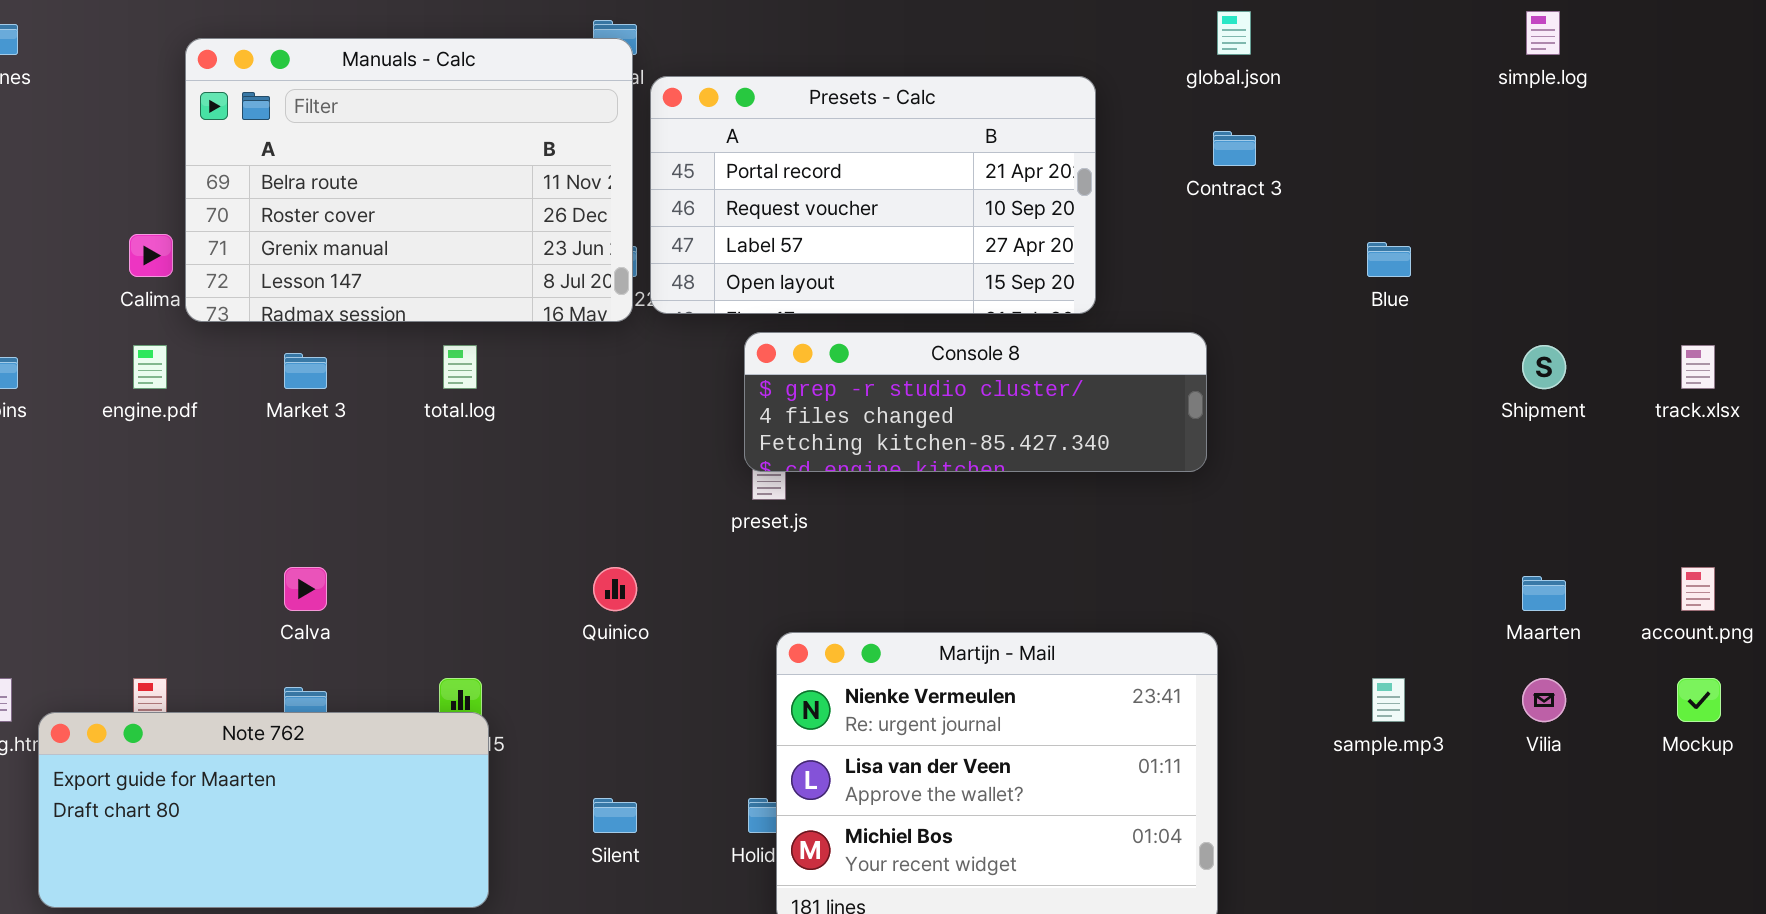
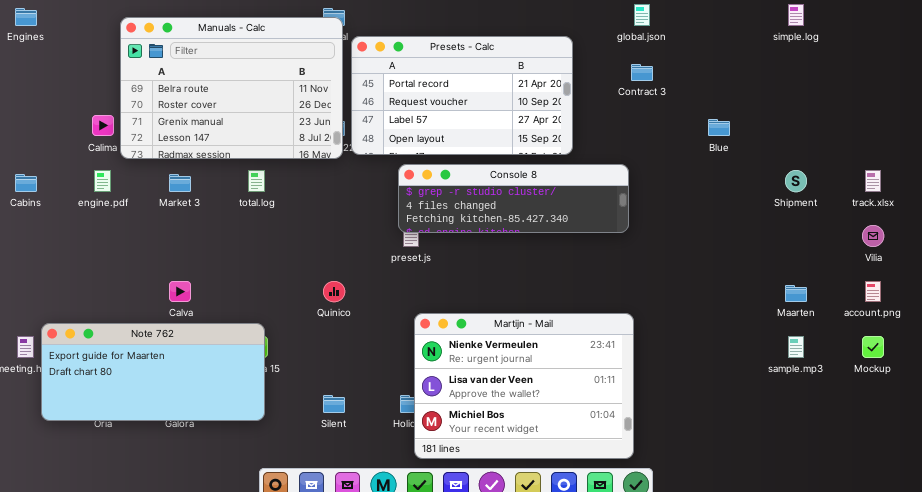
sample.mp3: [1372,678,1405,722] -> [788,336,804,358], moved
Vilia: [1522,678,1566,722] -> [862,225,884,247], moved
Note 762: [38,712,489,908] -> [41,323,265,421], moved

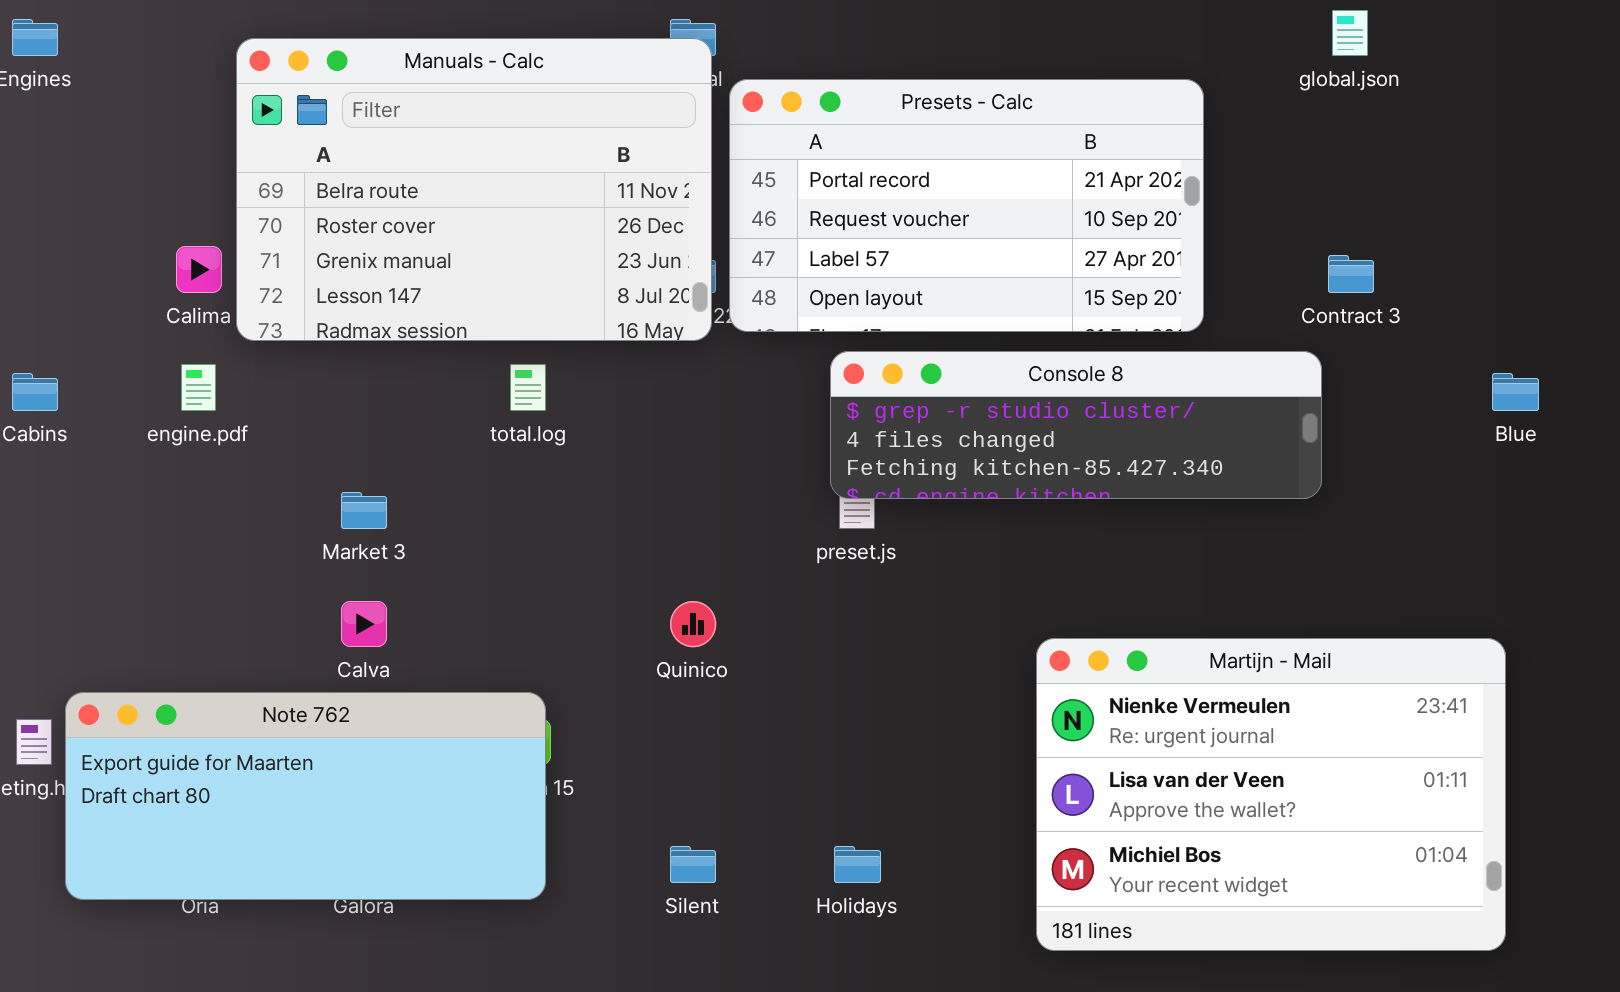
Contract 3: [631,64,653,81] -> [1328,255,1374,293], moved
Blue: [708,119,730,136] -> [1492,373,1539,411], moved
Market 3: [169,174,191,192] -> [341,492,387,529], moved
Martijn - Mail: [414,313,634,459] -> [1036,638,1506,951], moved

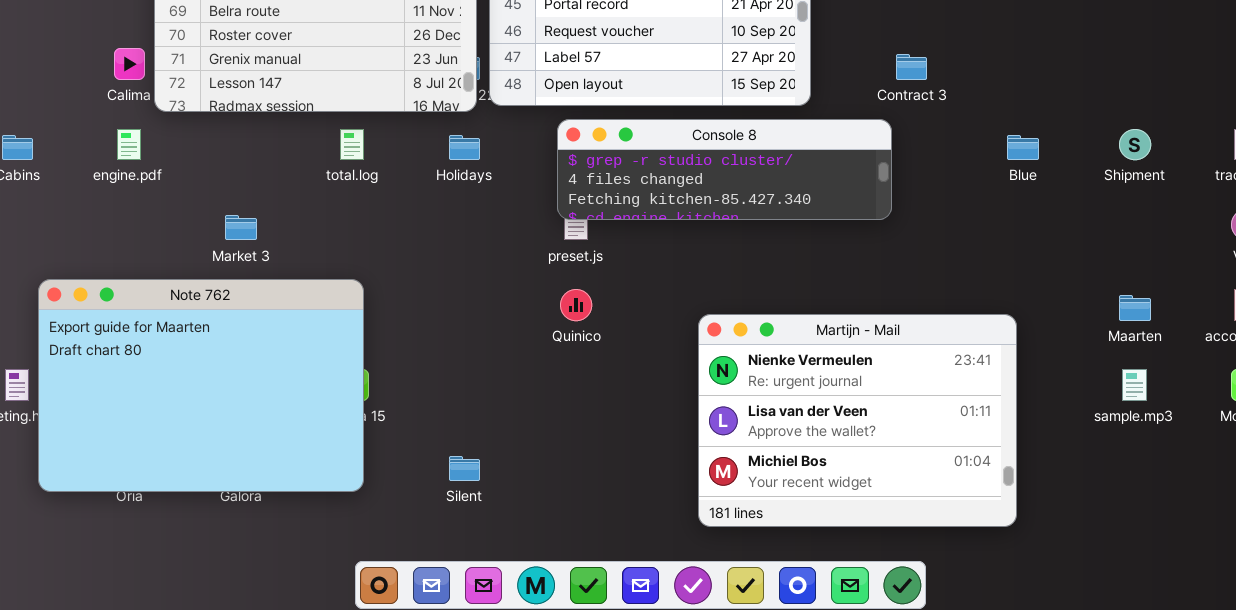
Quinico: [670,601,716,647] -> [560,289,592,321], moved
Note 762: [65,692,546,900] -> [38,279,364,492], resized
Holidays: [834,846,881,883] -> [449,135,480,160], moved

